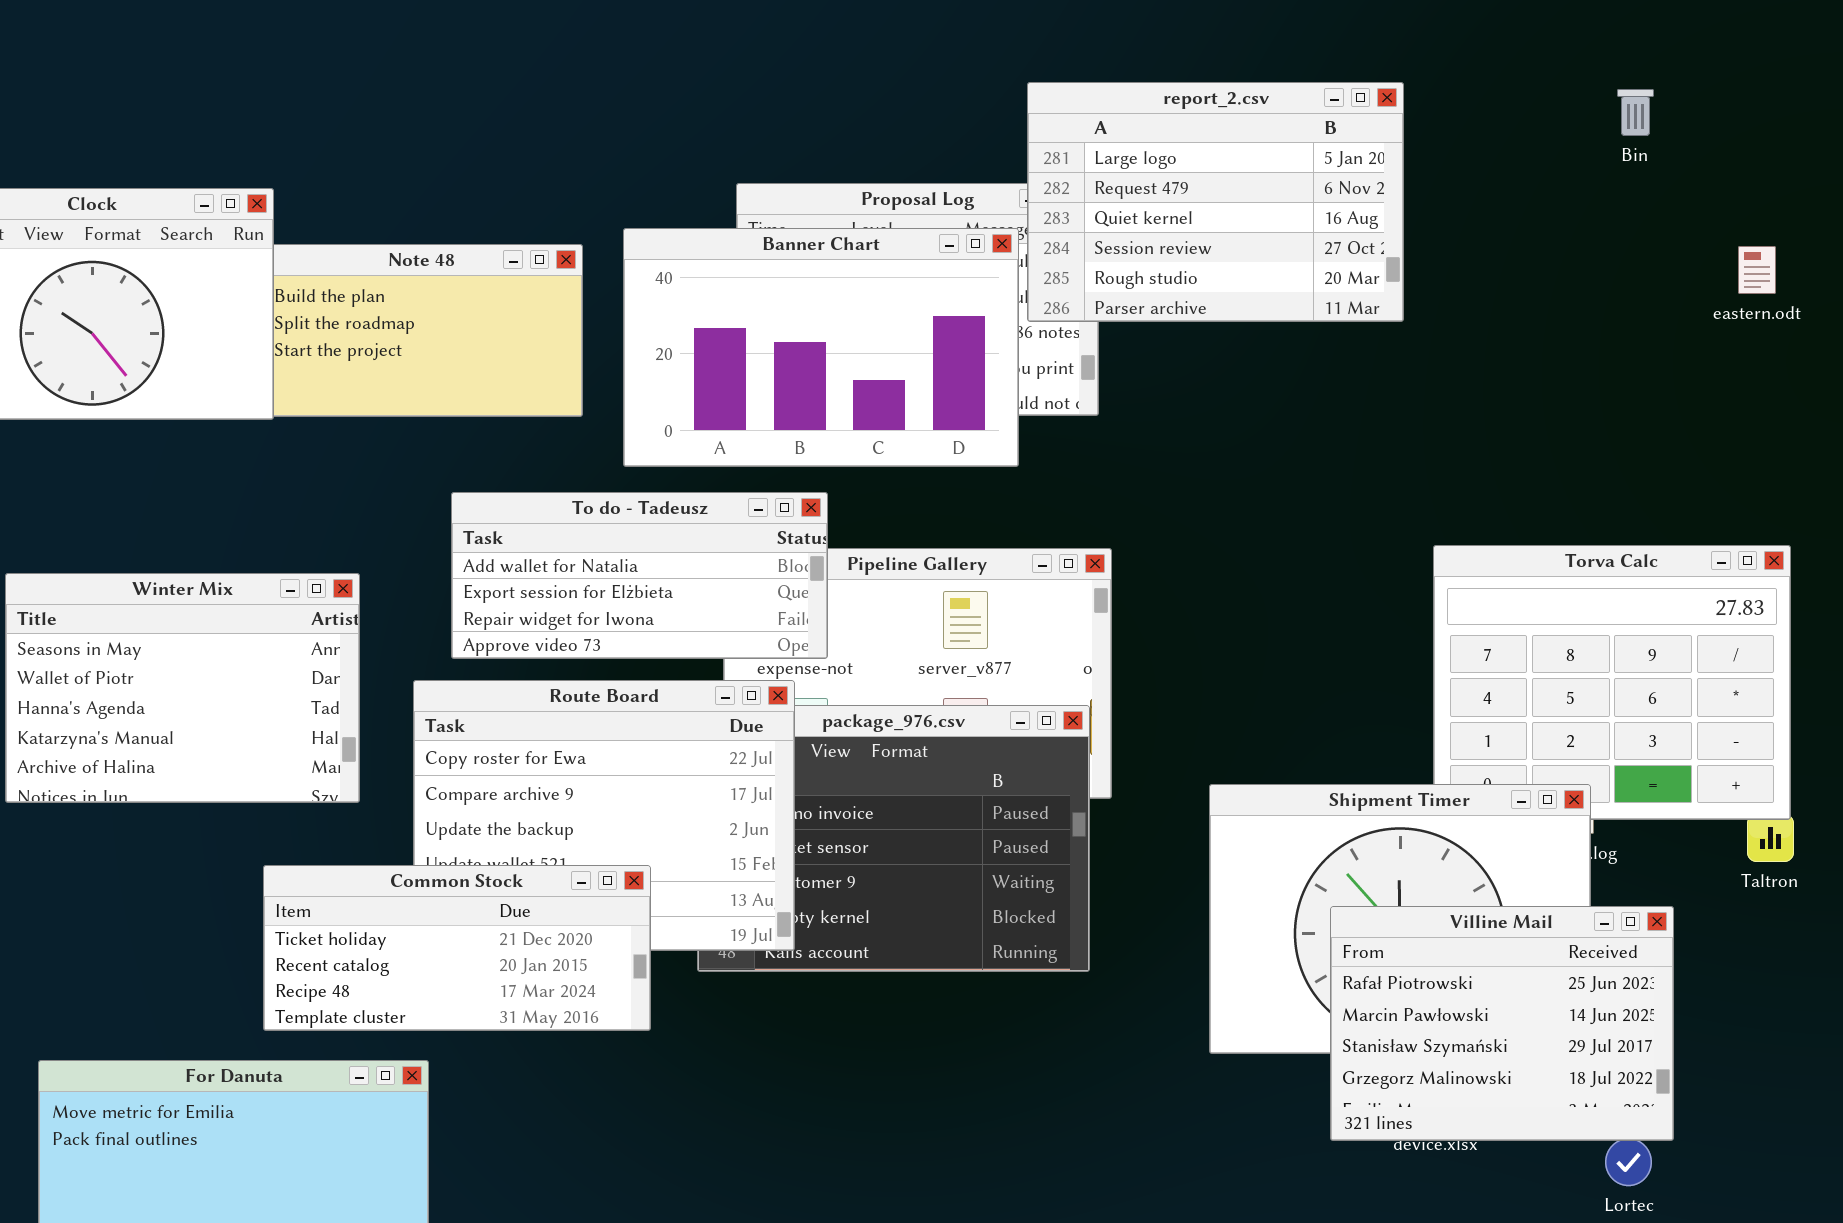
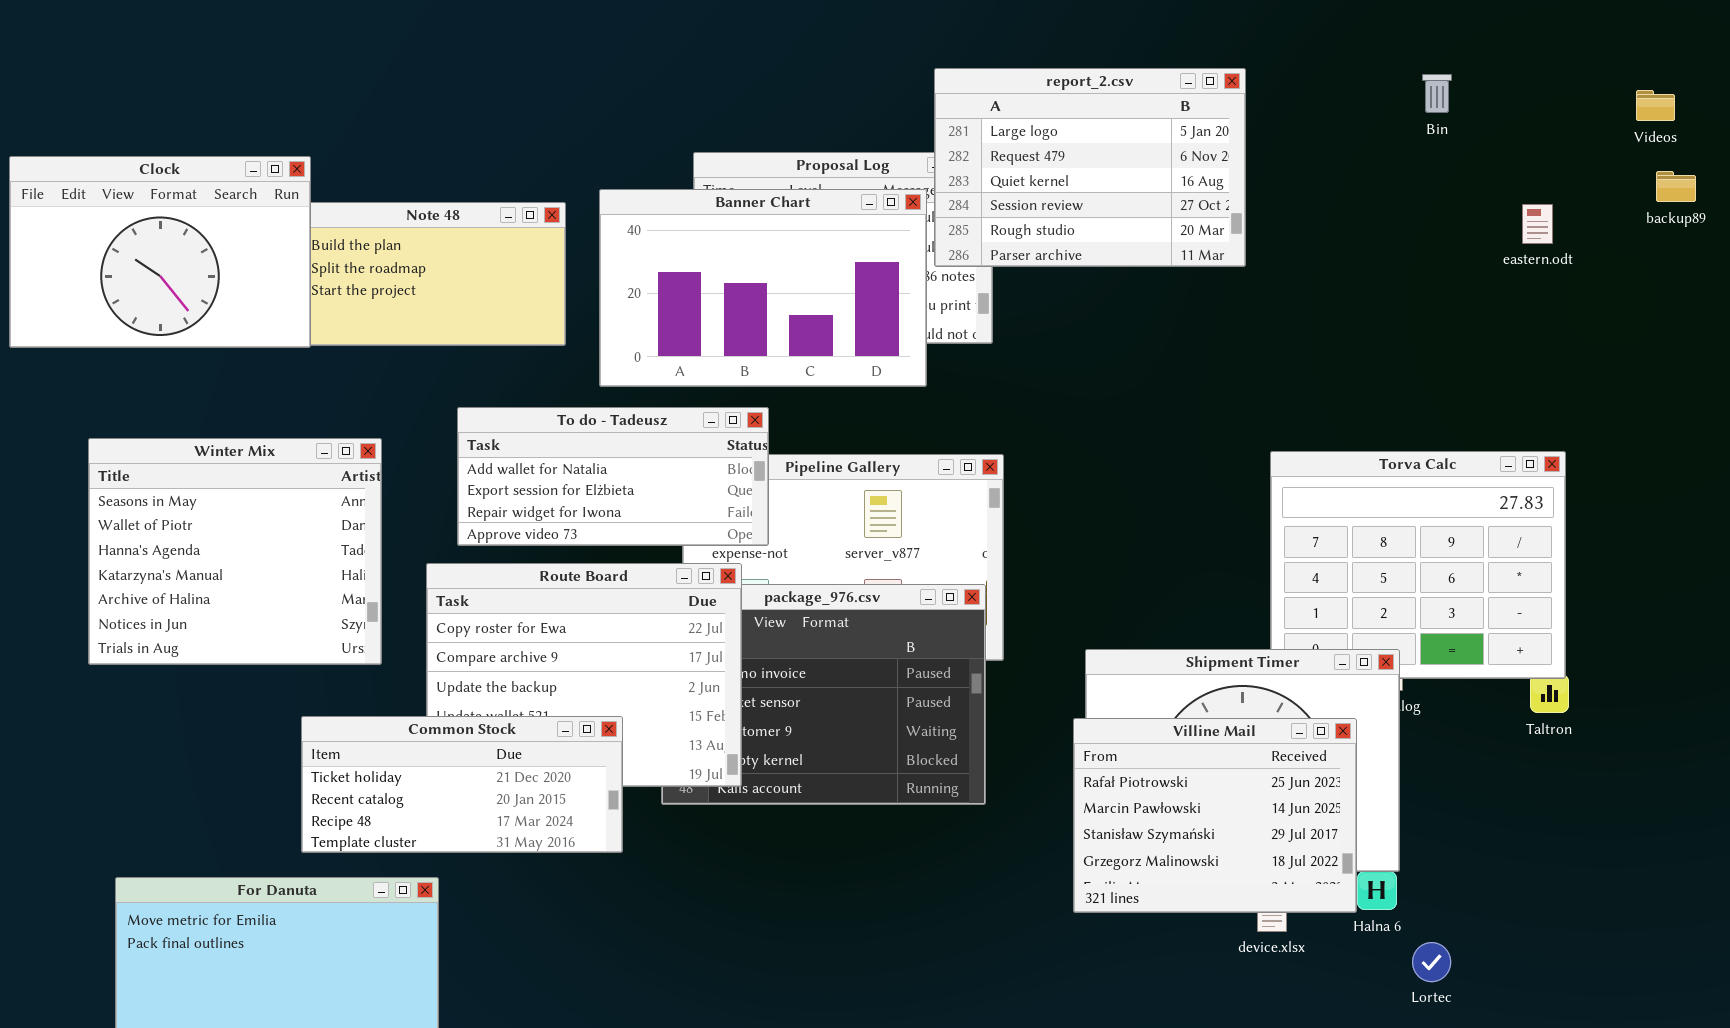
Winter Mix: [5,573,360,803] -> [88,438,382,665], resized
Villine Mail: [1330,906,1674,1141] -> [1073,718,1357,913], moved

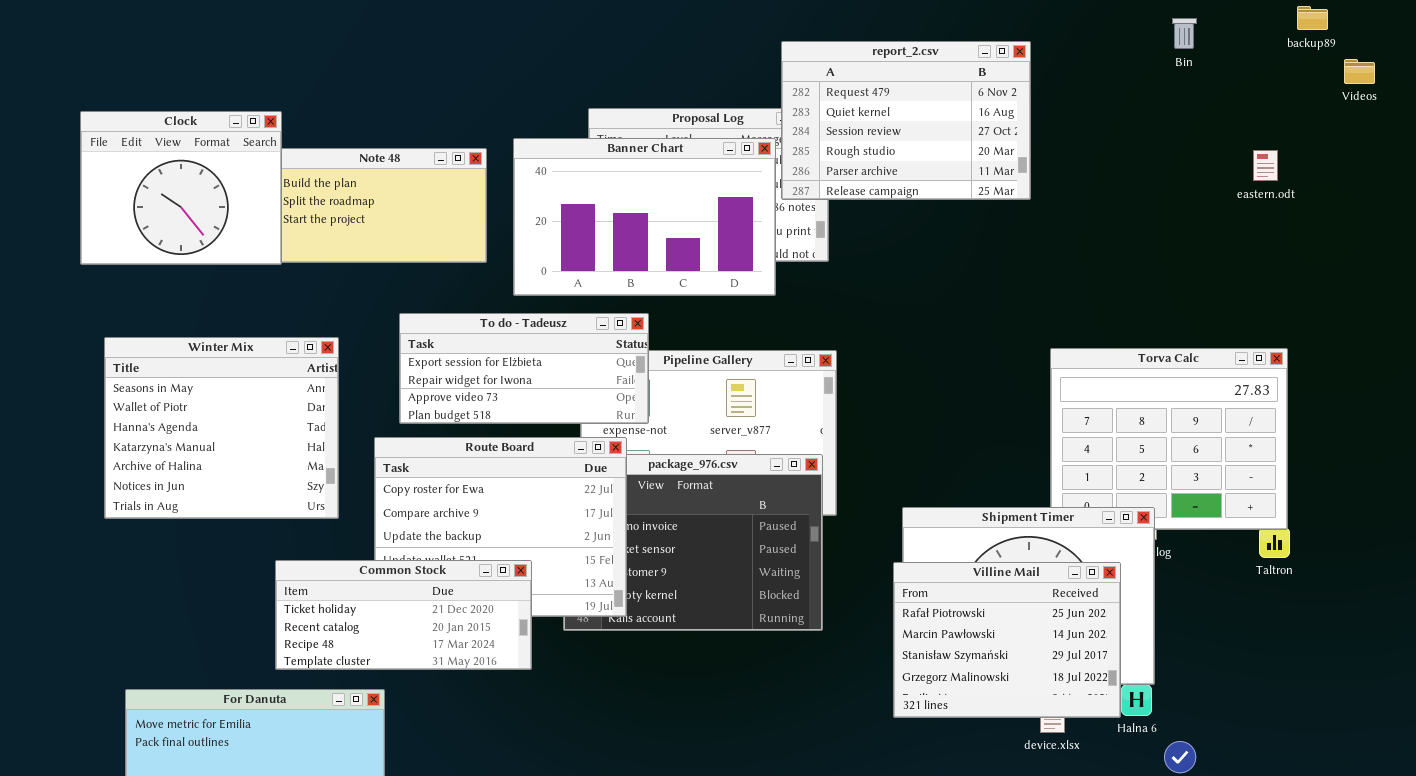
report_2.csv: [934,68,1246,267] -> [781,41,1031,200], scrolled down 1 row
Bin: [1422,74,1452,113] -> [1172,18,1197,49], moved
Clock: [9,156,311,348] -> [80,111,282,265], resized
backup89: [1656,171,1696,202] -> [1297,6,1328,30], moved
To do - Tadeusz: [457,407,769,546] -> [399,313,649,424], scrolled down 1 row

